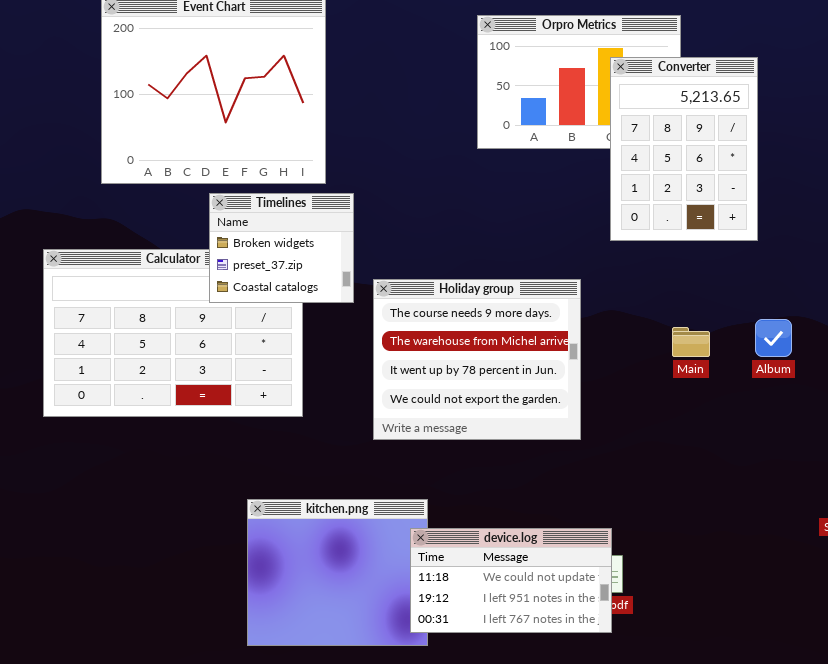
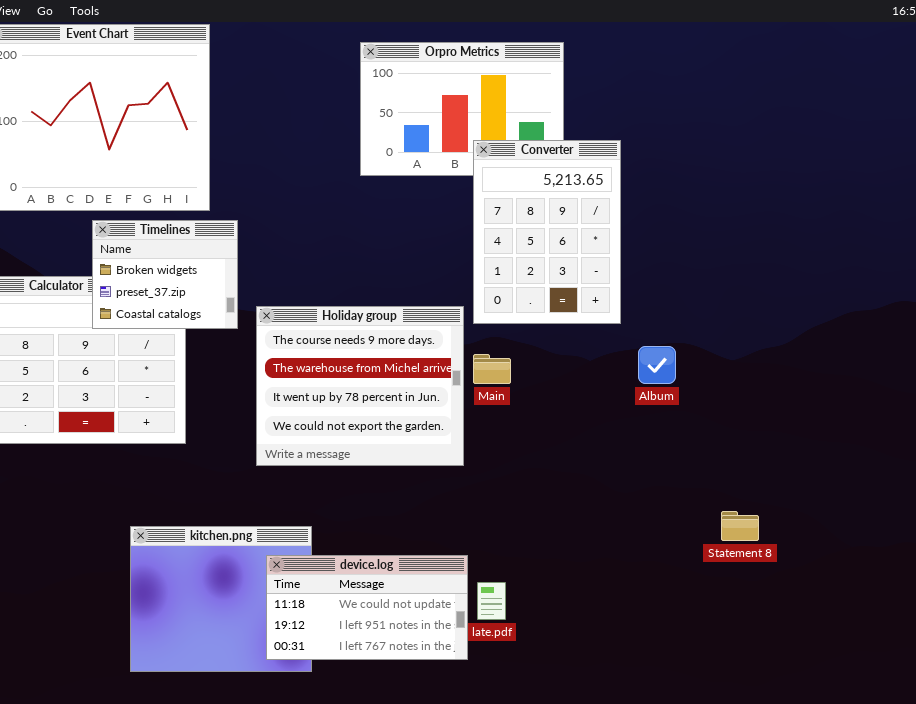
Converter: [610,57,758,241] -> [473,140,621,324], moved
Main: [672,327,710,357] -> [473,354,511,384], moved
device.log: [410,528,612,633] -> [266,555,468,660], moved

